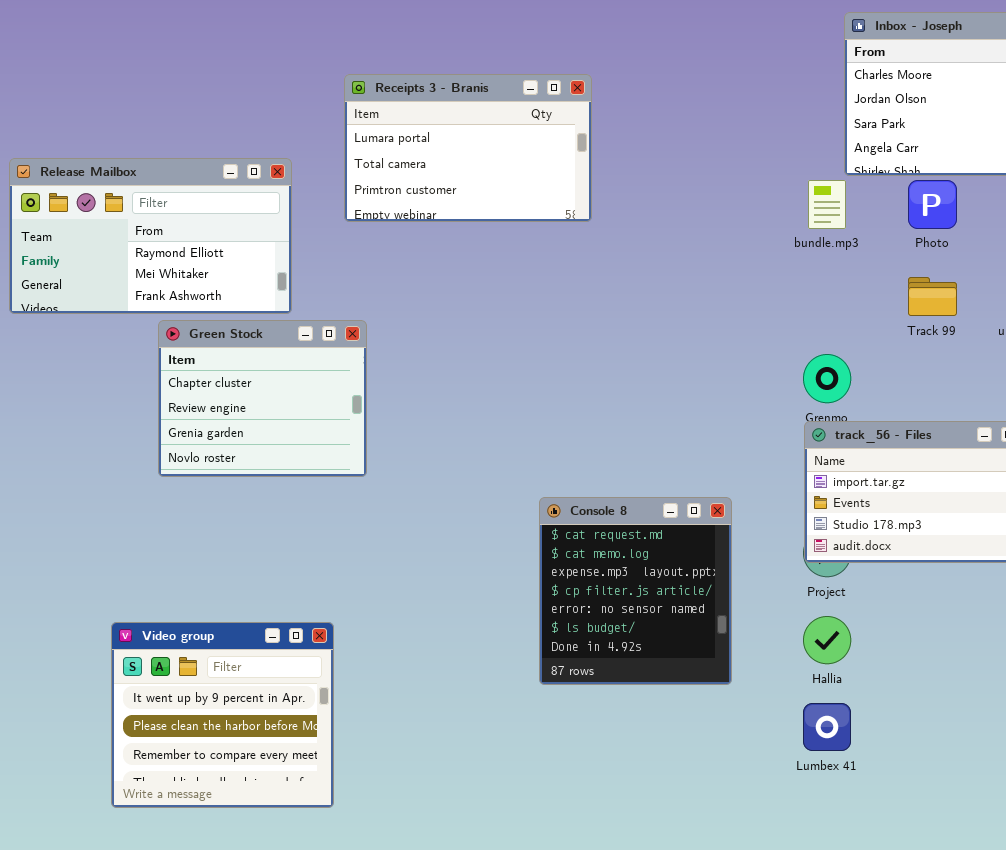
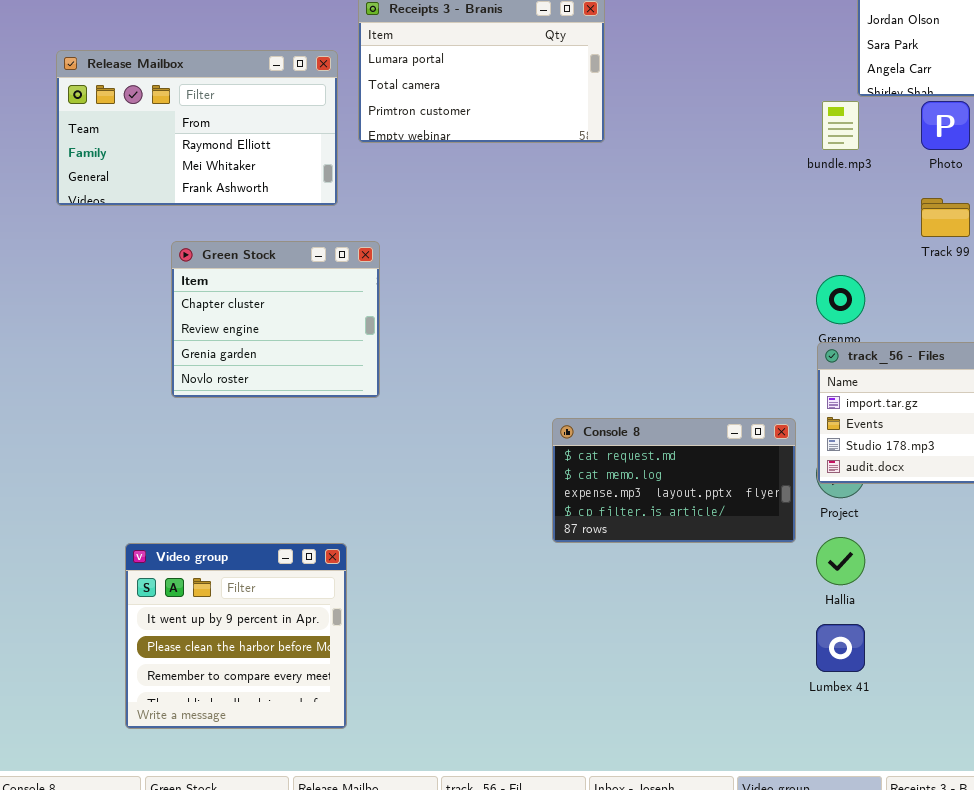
Release Mailbox: [9,158,292,314] -> [56,50,338,206], moved
Console 8: [539,497,732,685] -> [552,418,796,543], resized

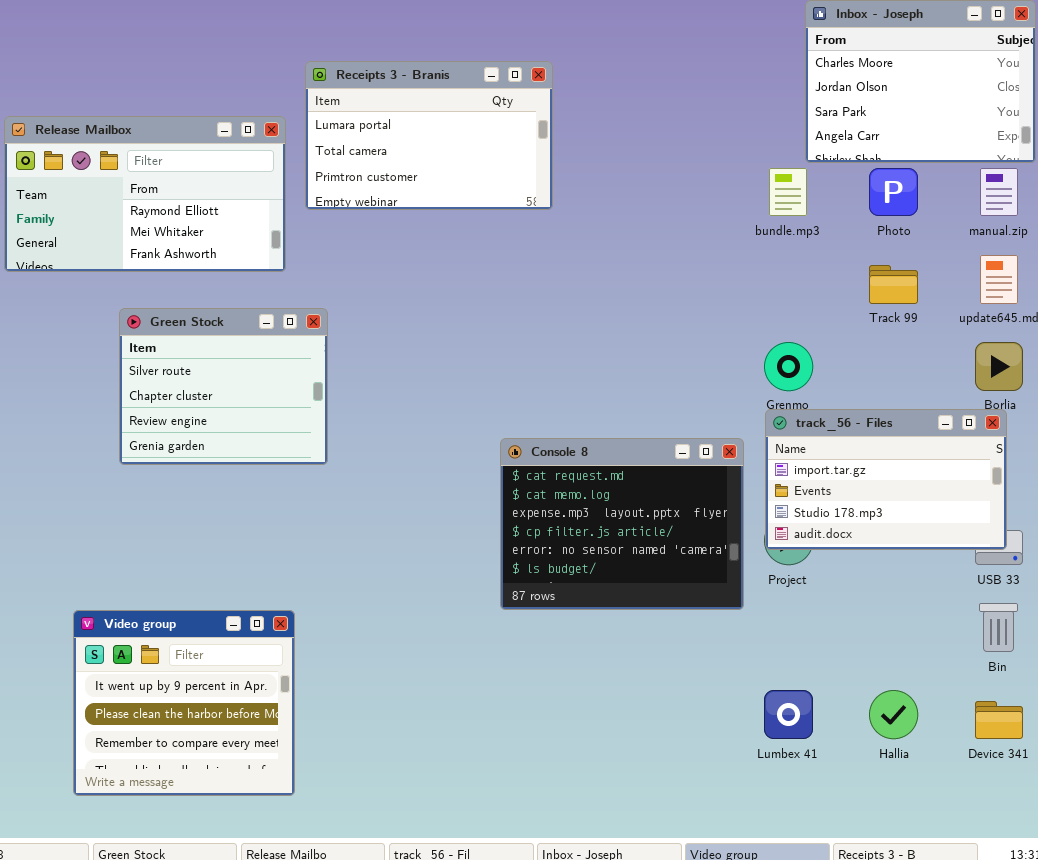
Green Stock: [171,241,380,398] -> [119,308,328,465], scrolled up 1 row
Console 8: [552,418,796,543] -> [500,438,744,610], resized
Hallia: [816,537,865,585] -> [869,690,918,739], moved

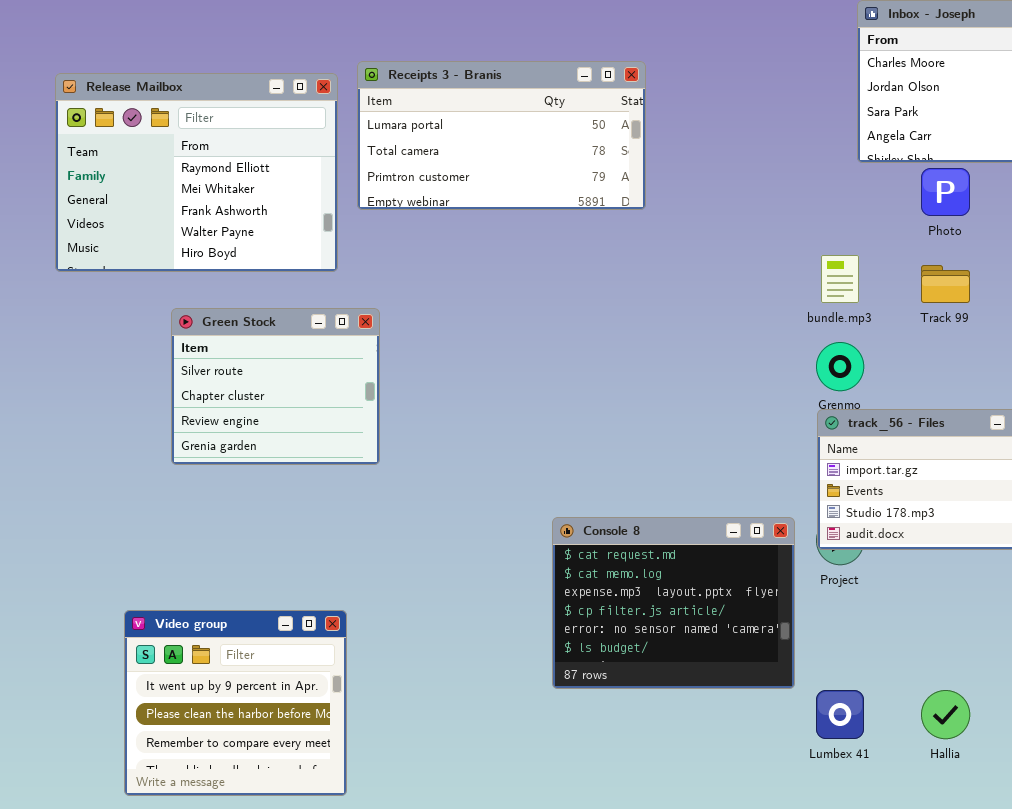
Receipts 3 - Branis: [305,61,553,210] -> [357,61,646,210], resized
Release Mailbox: [4,116,286,272] -> [55,73,338,272], resized
bundle.mp3: [769,168,807,216] -> [821,255,859,303], moved
Console 8: [500,438,744,610] -> [552,517,795,689], moved

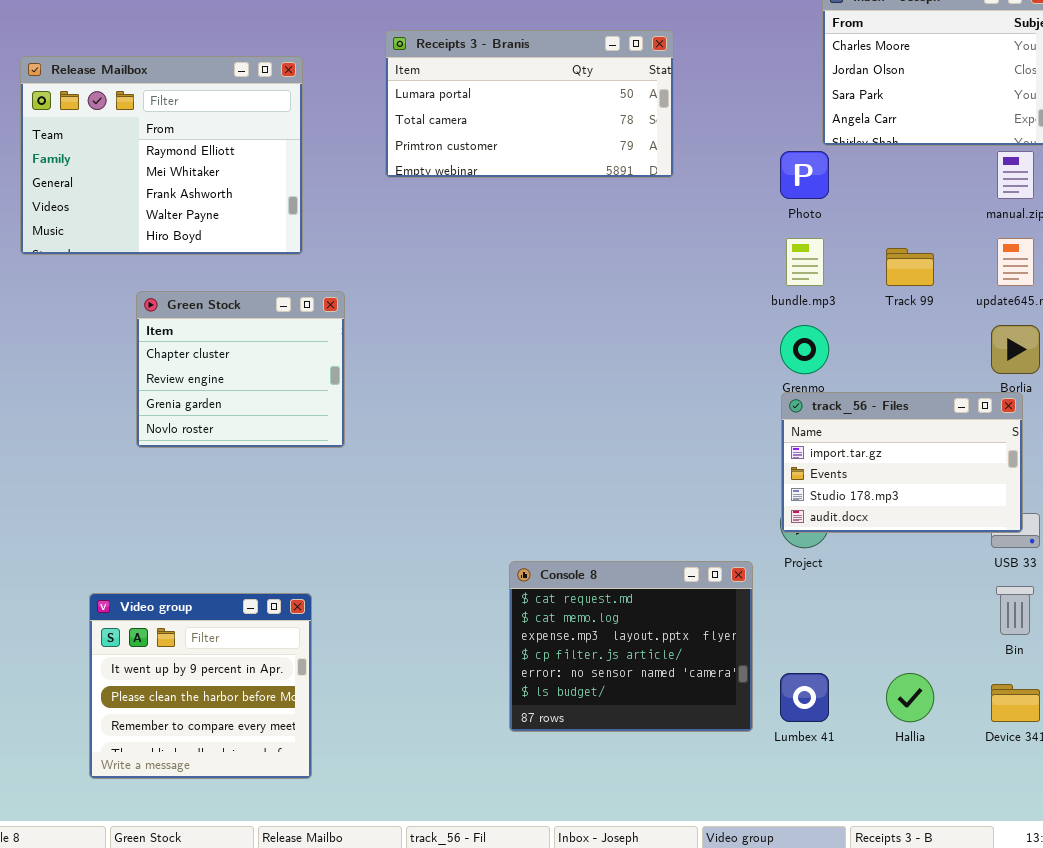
Receipts 3 - Branis: [357,61,646,210] -> [385,30,674,178], moved
Photo: [921,168,970,216] -> [780,151,829,199], moved
Green Stock: [171,308,380,465] -> [136,291,345,448], scrolled down 1 row
Console 8: [552,517,795,689] -> [509,561,753,732], moved

